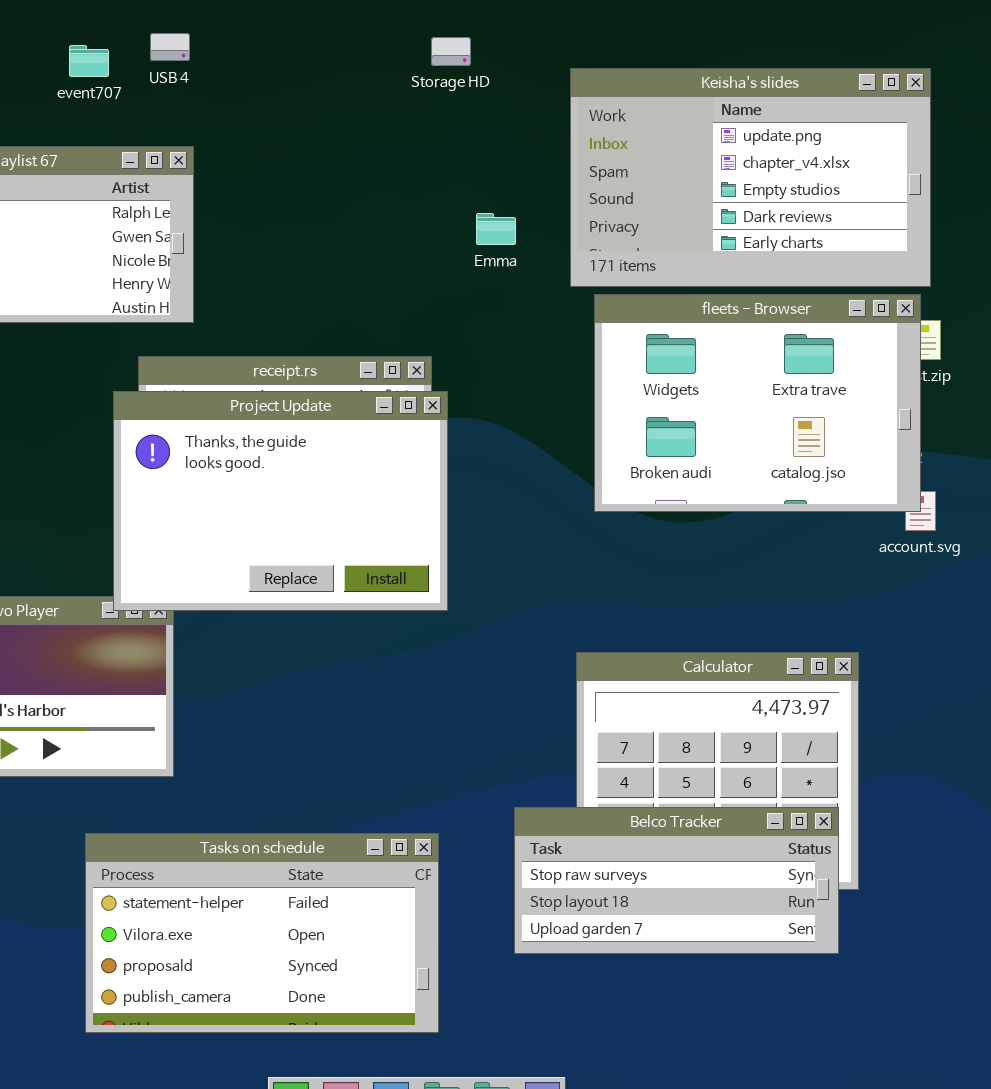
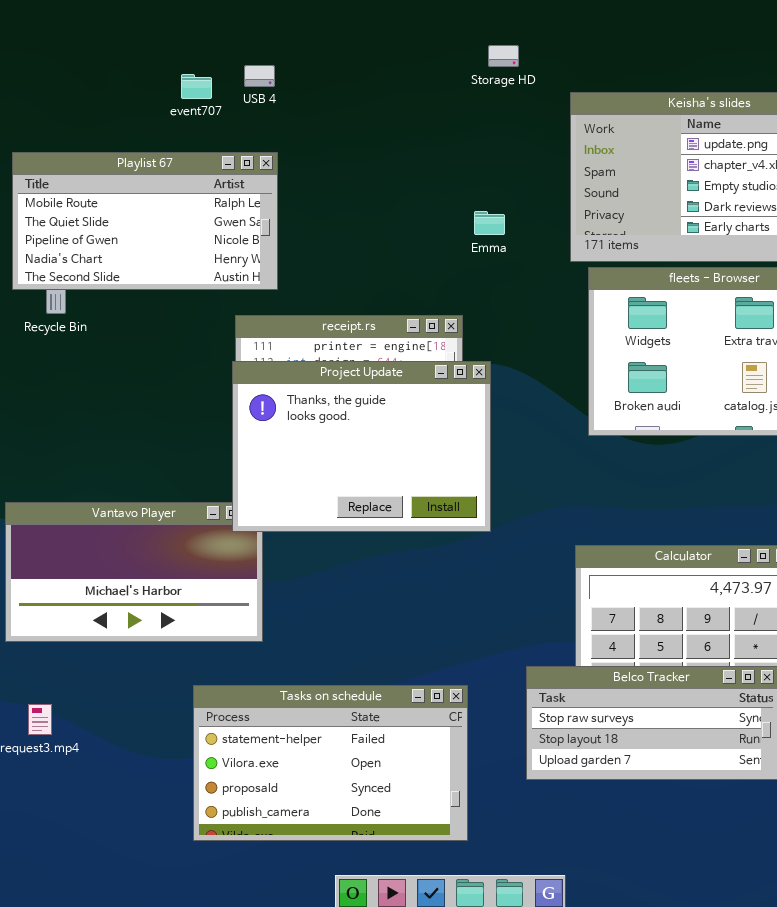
Storage HD: [431,37,471,66] -> [488,45,519,67], moved
Emma: [476,213,516,245] -> [474,211,505,235], moved
Project Update: [113,391,448,611] -> [232,361,491,532], moved

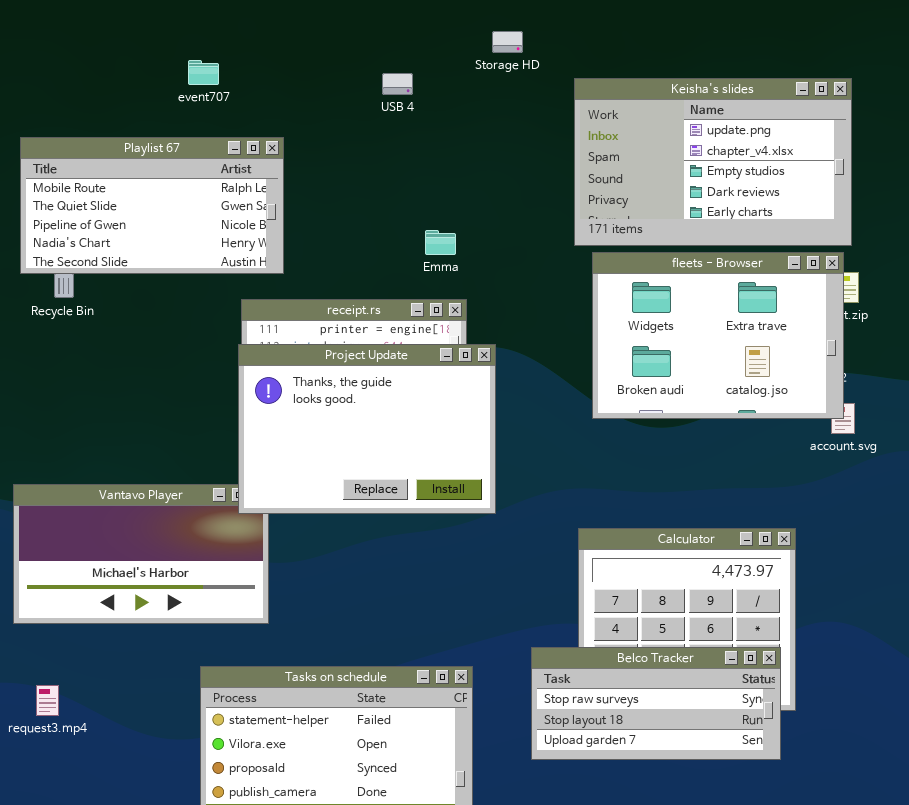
USB 4: [244,65,275,87] -> [382,73,413,95], moved
Emma: [474,211,505,235] -> [425,230,456,255], moved

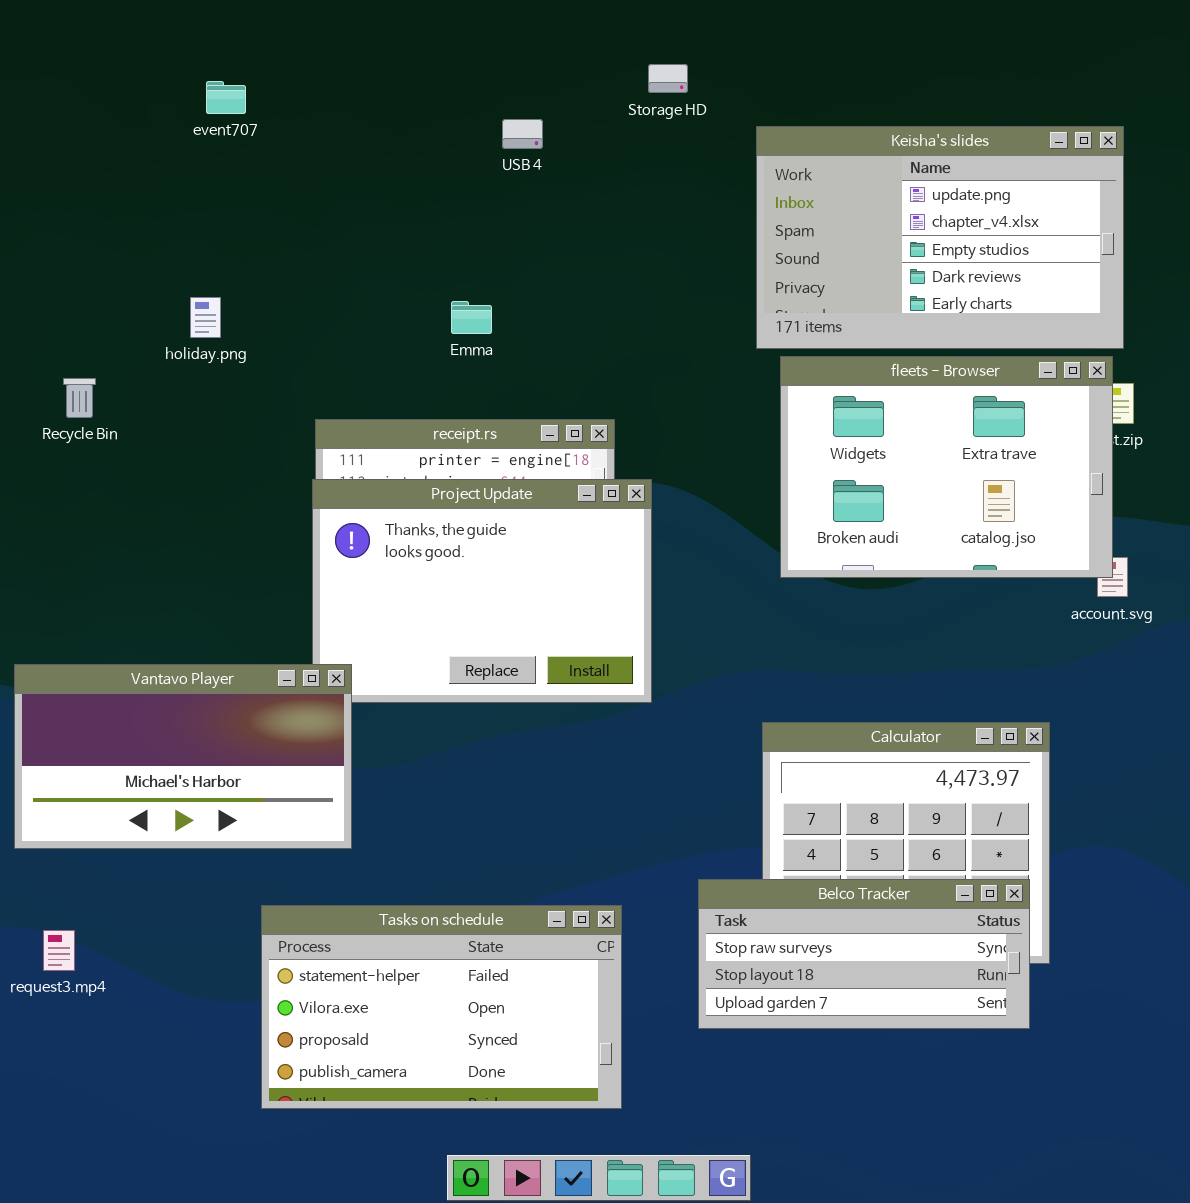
event707: [188,60,219,85] -> [206,81,246,114], moved
Playlist 67: [20,137,284,274] -> none, closed
Emma: [425,230,456,255] -> [451,301,492,334], moved
Vantavo Player: [13,484,269,624] -> [14,664,352,849], raised

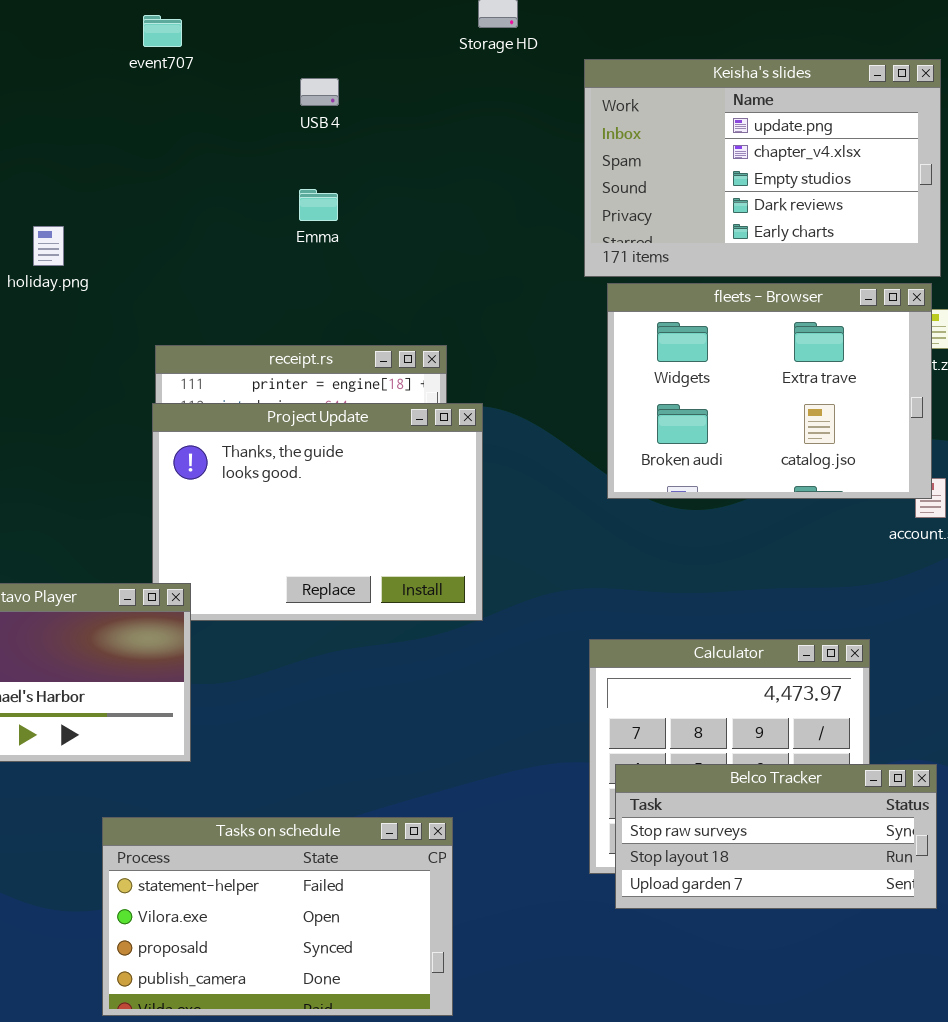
event707: [206,81,246,114] -> [143,15,182,47], moved
USB 4: [502,119,543,149] -> [300,78,339,106], moved
Emma: [451,301,492,334] -> [299,189,338,221], moved
Belco Tracker: [698,879,1030,1029] -> [615,764,937,909], moved

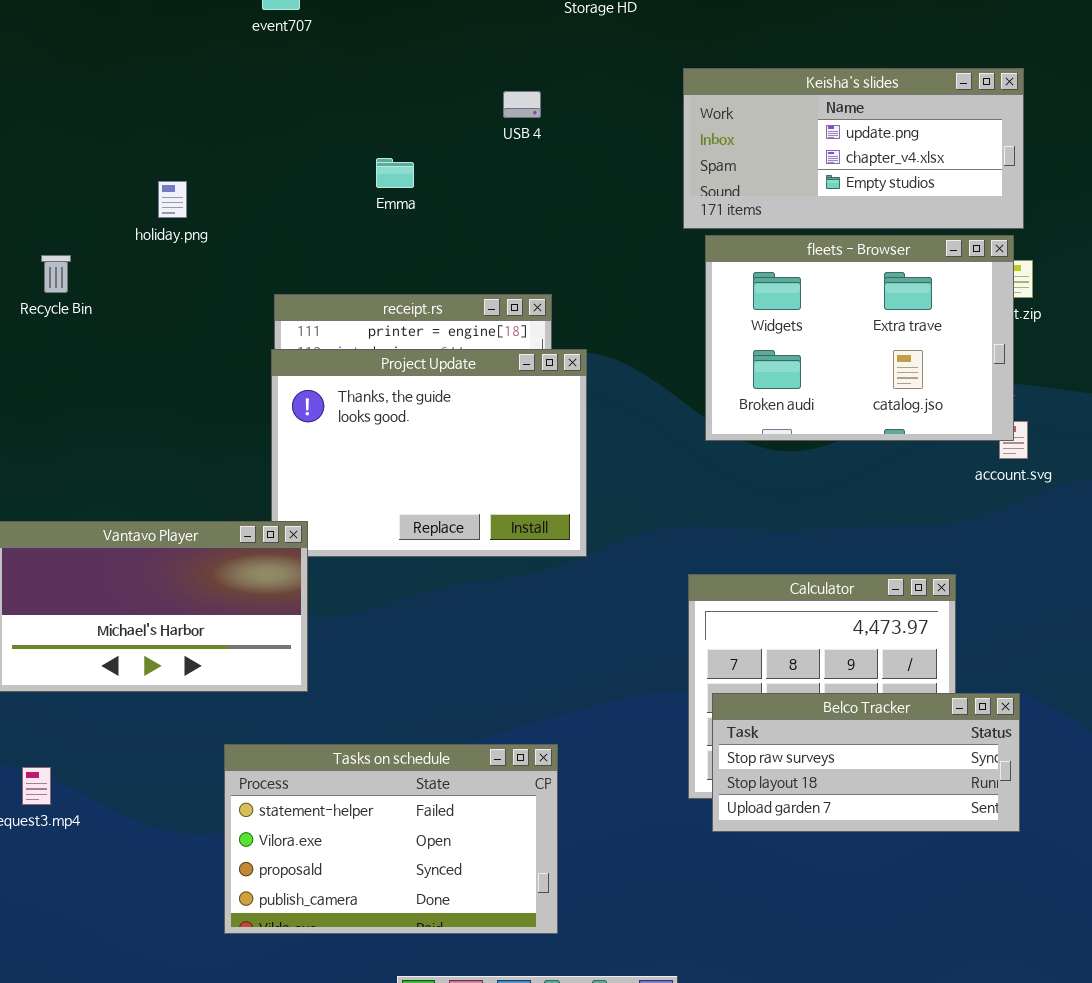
Keisha's slides: [584,59,941,277] -> [683,68,1024,229], resized
USB 4: [300,78,339,106] -> [503,91,541,118], moved
Emma: [299,189,338,221] -> [376,158,414,188], moved

